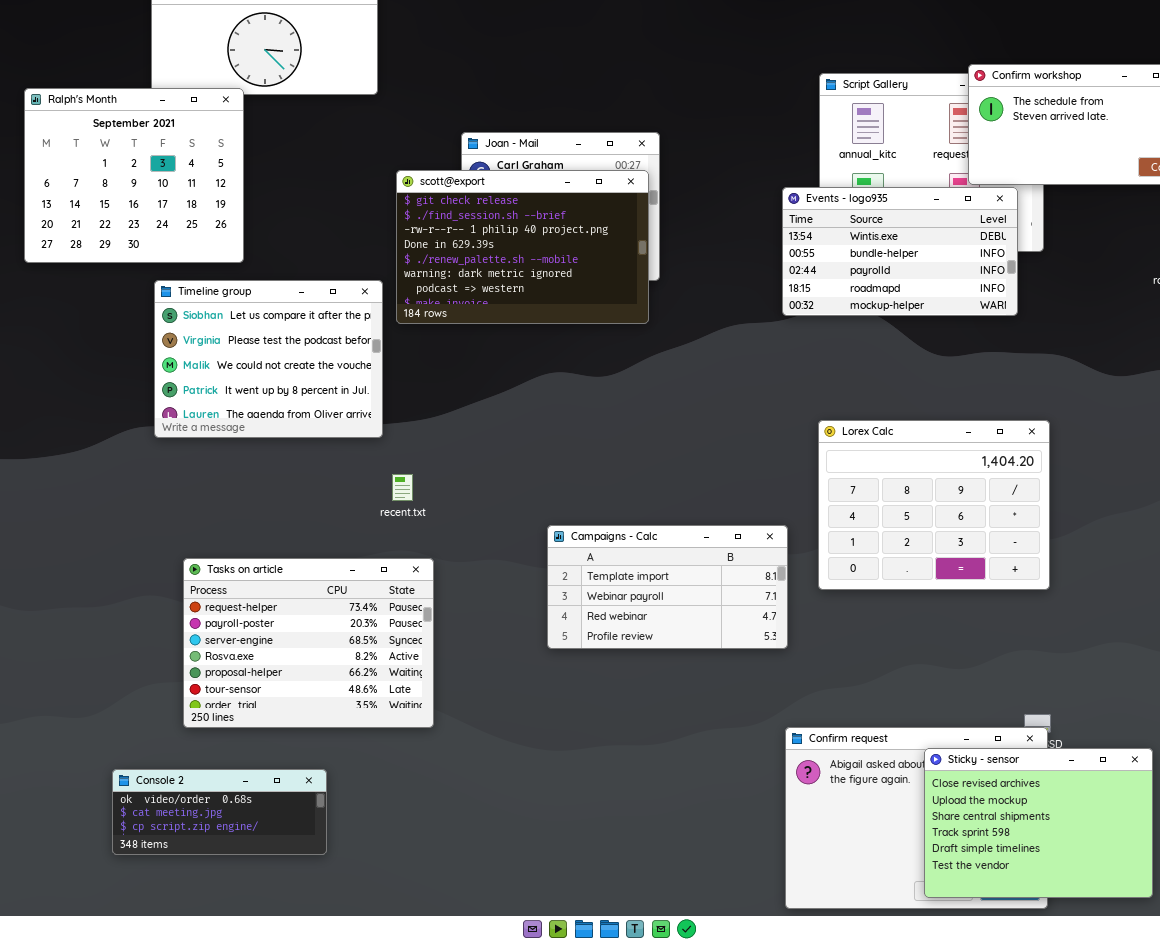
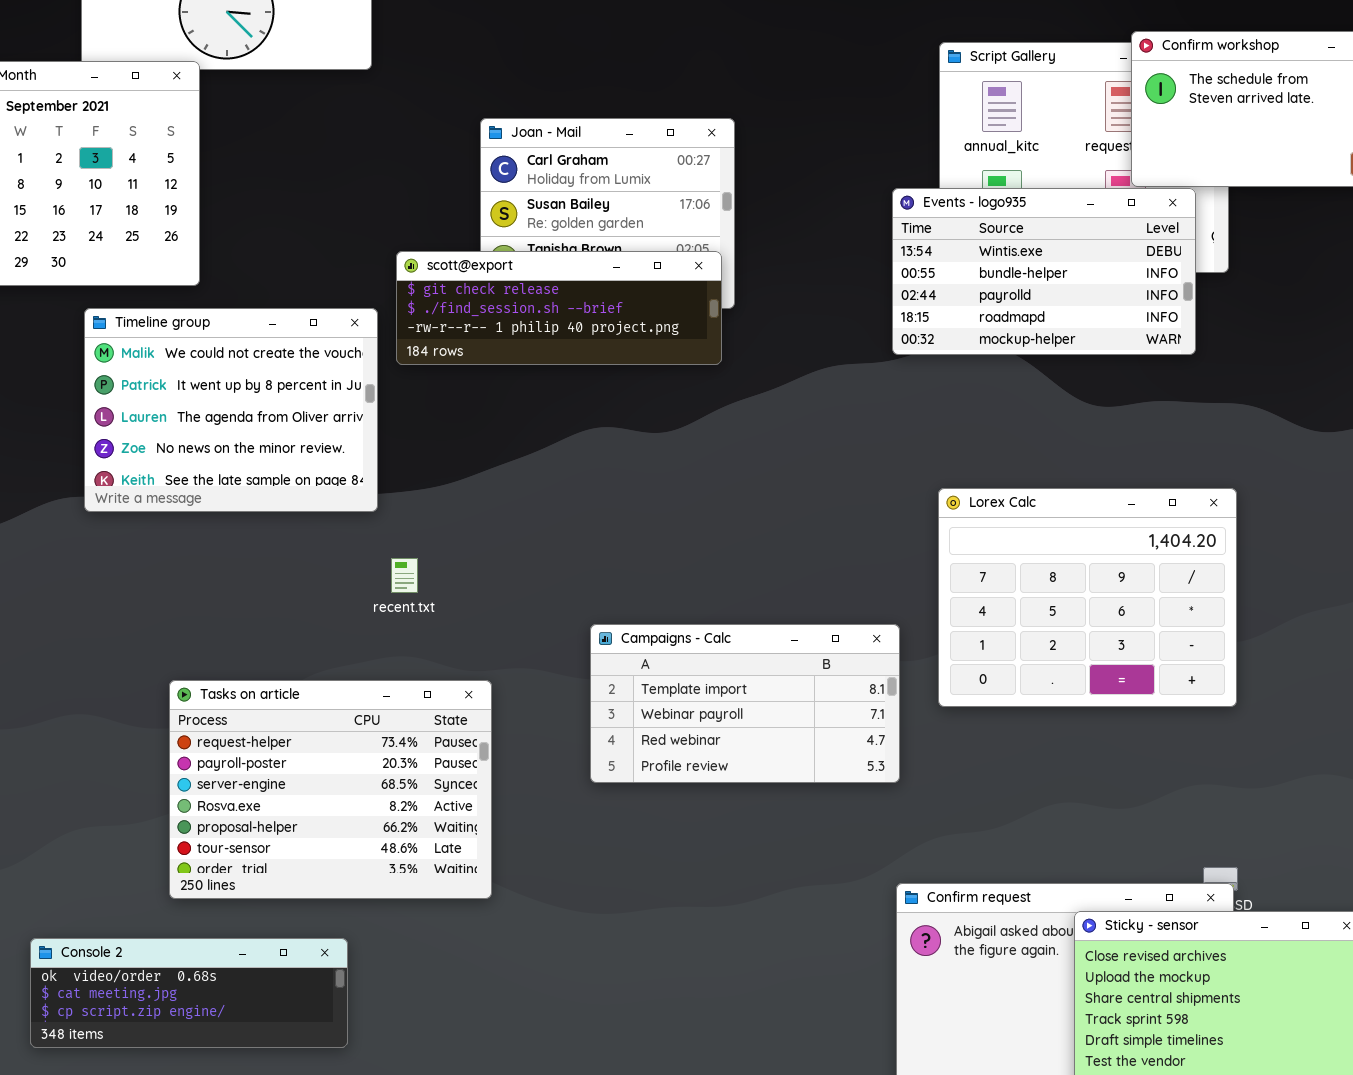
scott@export: [396,170,649,324] -> [396,251,722,365], resized
Timeline group: [154,280,383,438] -> [84,308,378,512], scrolled down 2 rows
Tasks on article: [183,558,434,728] -> [169,680,492,899], moved
Console 2: [112,769,327,855] -> [30,938,348,1048], resized

